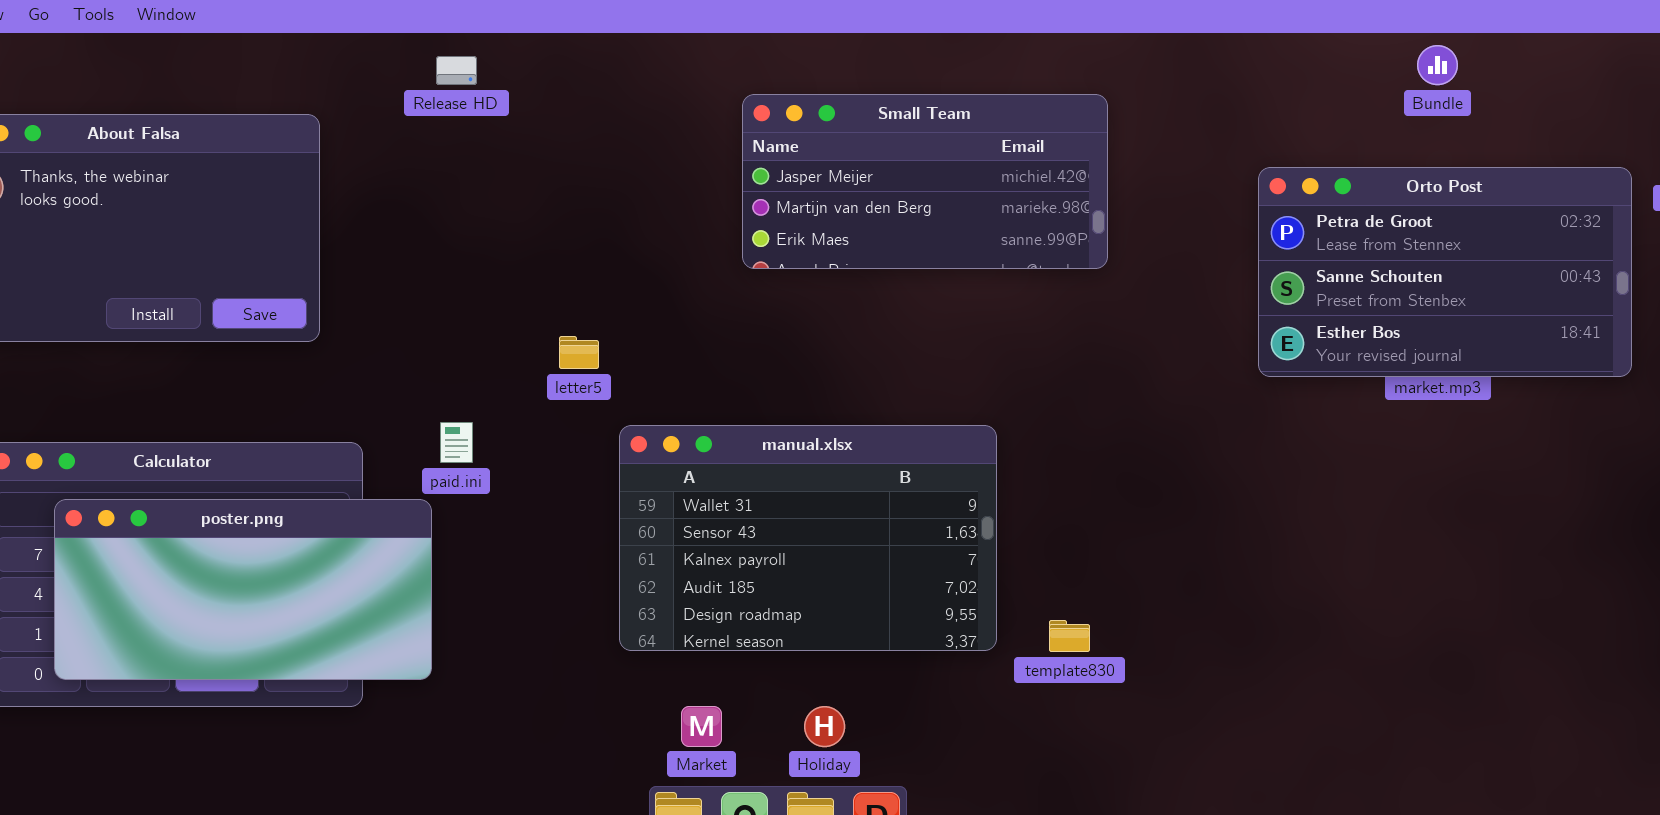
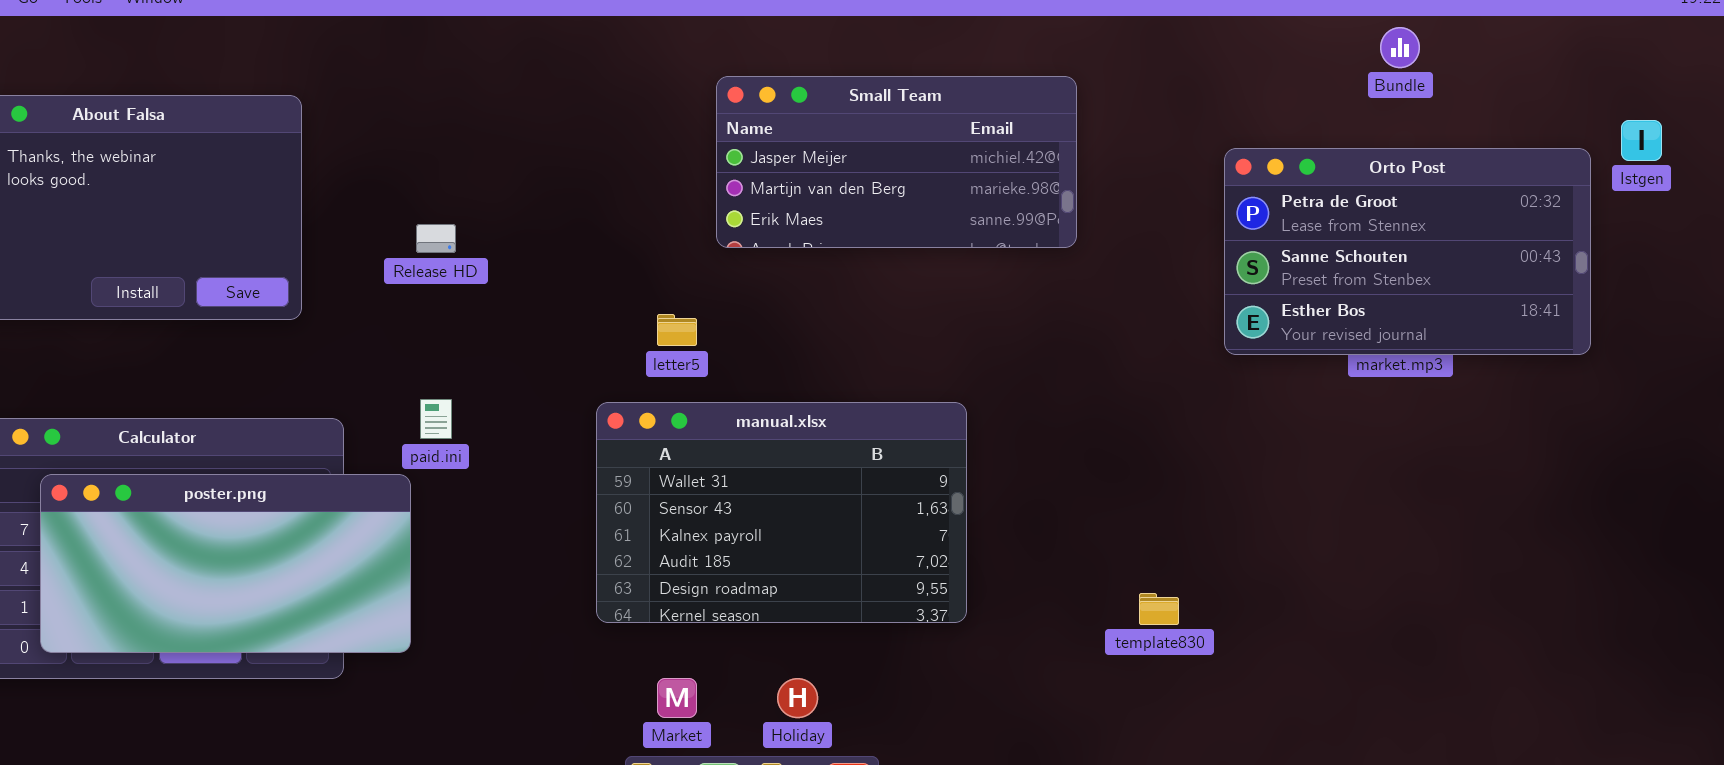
Release HD: [436,56,477,85] -> [416,224,456,253], moved
letter5: [559,336,599,369] -> [657,314,697,346], moved
template830: [1049,620,1090,652] -> [1139,593,1179,625], moved

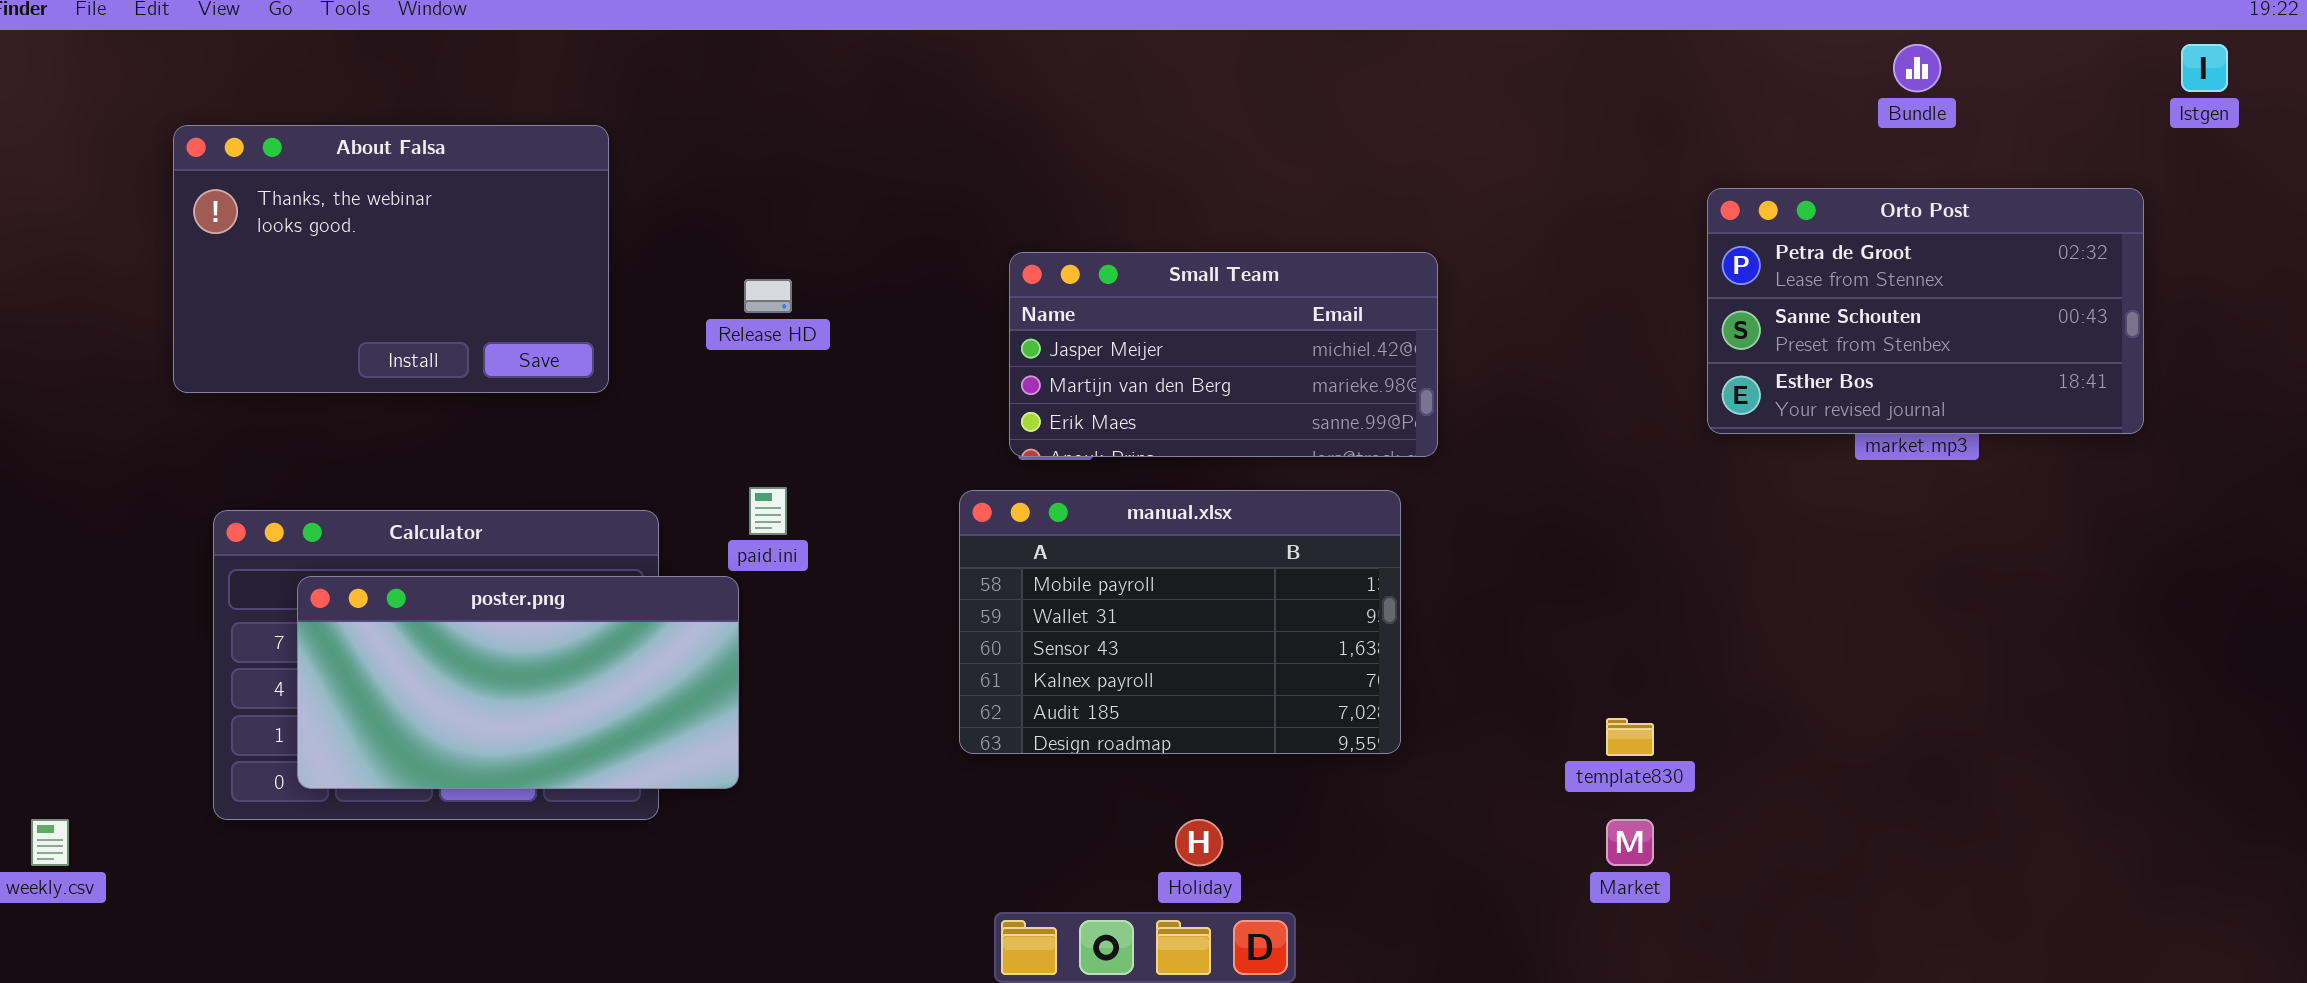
Small Team: [716,76,1077,248] -> [1009,252,1438,457], moved
Istgen: [1621,120,1662,161] -> [2181,44,2228,92], moved
manual.xlsx: [596,402,967,623] -> [959,490,1401,754], scrolled up 1 row
Market: [657,678,697,718] -> [1606,819,1654,866], moved

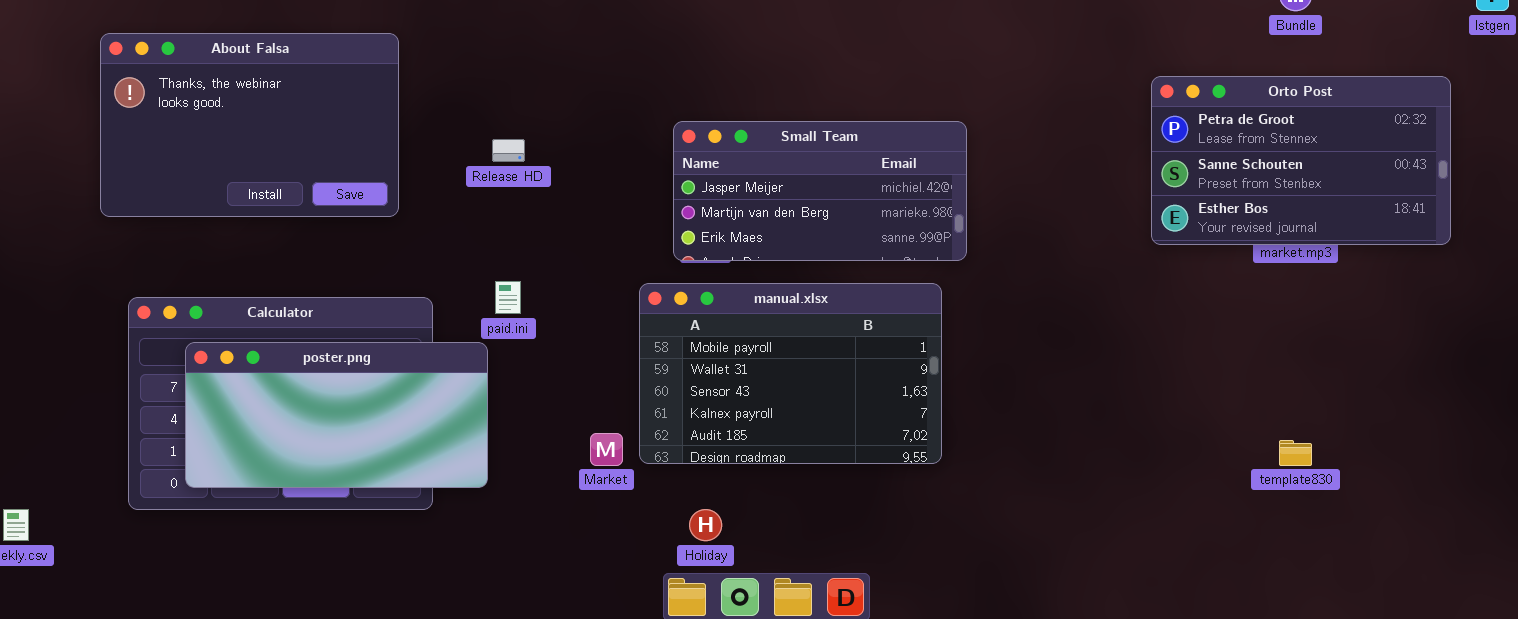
template830: [1606,718,1654,756] -> [1279,440,1312,466], moved
Holiday: [1175,819,1223,866] -> [689,509,722,541], moved
Market: [1606,819,1654,866] -> [590,433,623,466], moved

